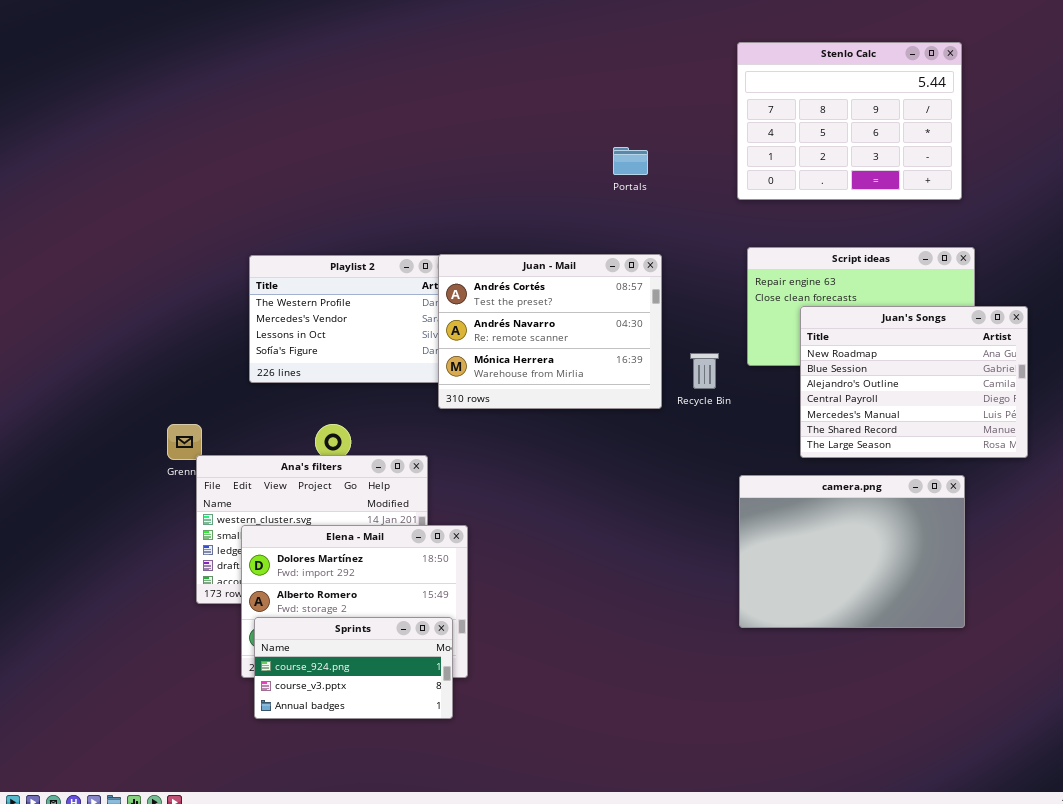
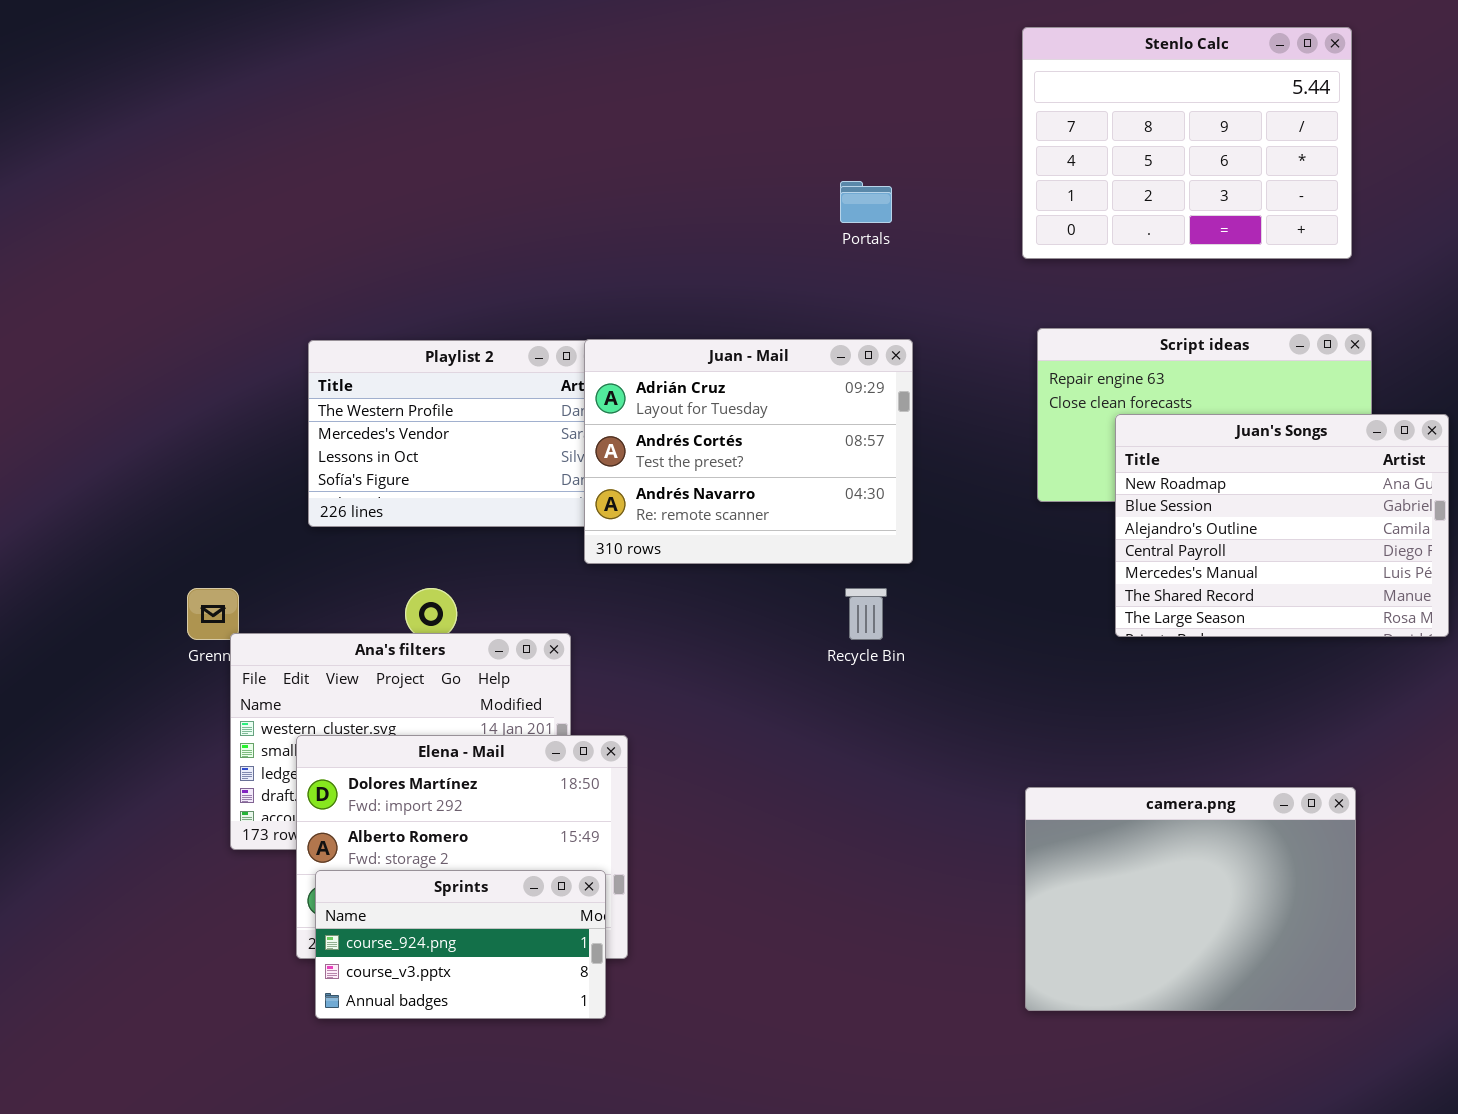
Juan - Mail: [438,254,662,409] -> [584,339,913,564], scrolled up 1 row
Recycle Bin: [690,353,719,389] -> [845,588,887,640], moved
camera.png: [739,475,965,628] -> [1025,787,1356,1011], moved

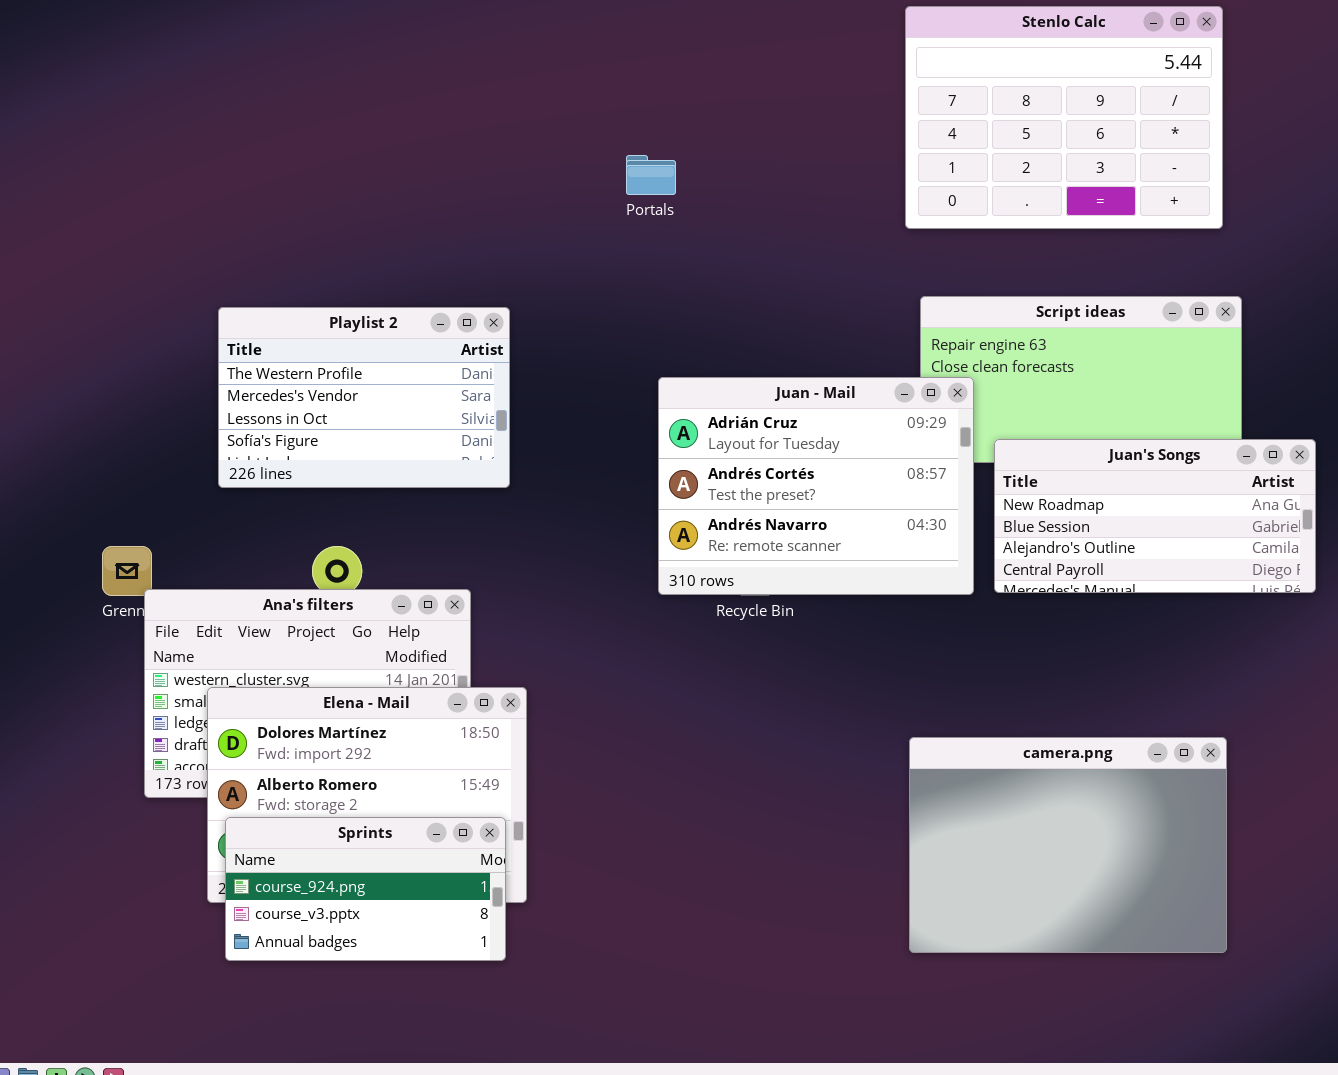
Portals: [840,181,892,223] -> [626,155,676,195], moved
Juan - Mail: [584,339,913,564] -> [658,377,974,595], moved
Juan's Songs: [1115,414,1449,637] -> [994,439,1316,593], resized

